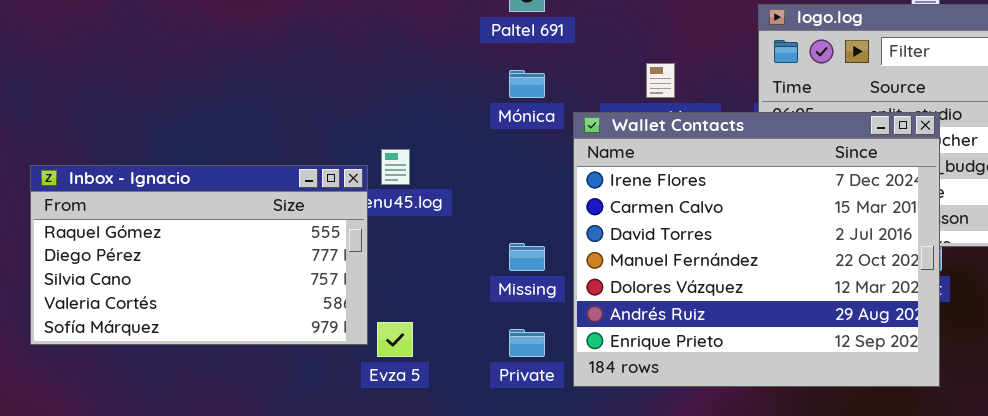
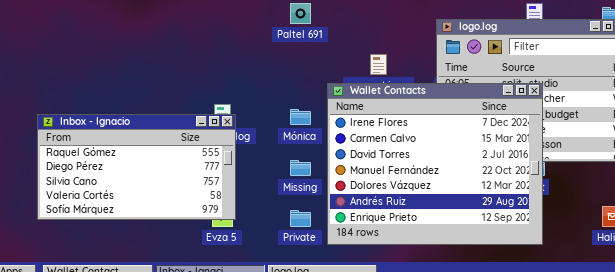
Mónica: [509,70,545,98] -> [290,109,311,125], moved
Inbox - Ignacio: [30,165,368,345] -> [37,114,236,220], moved

